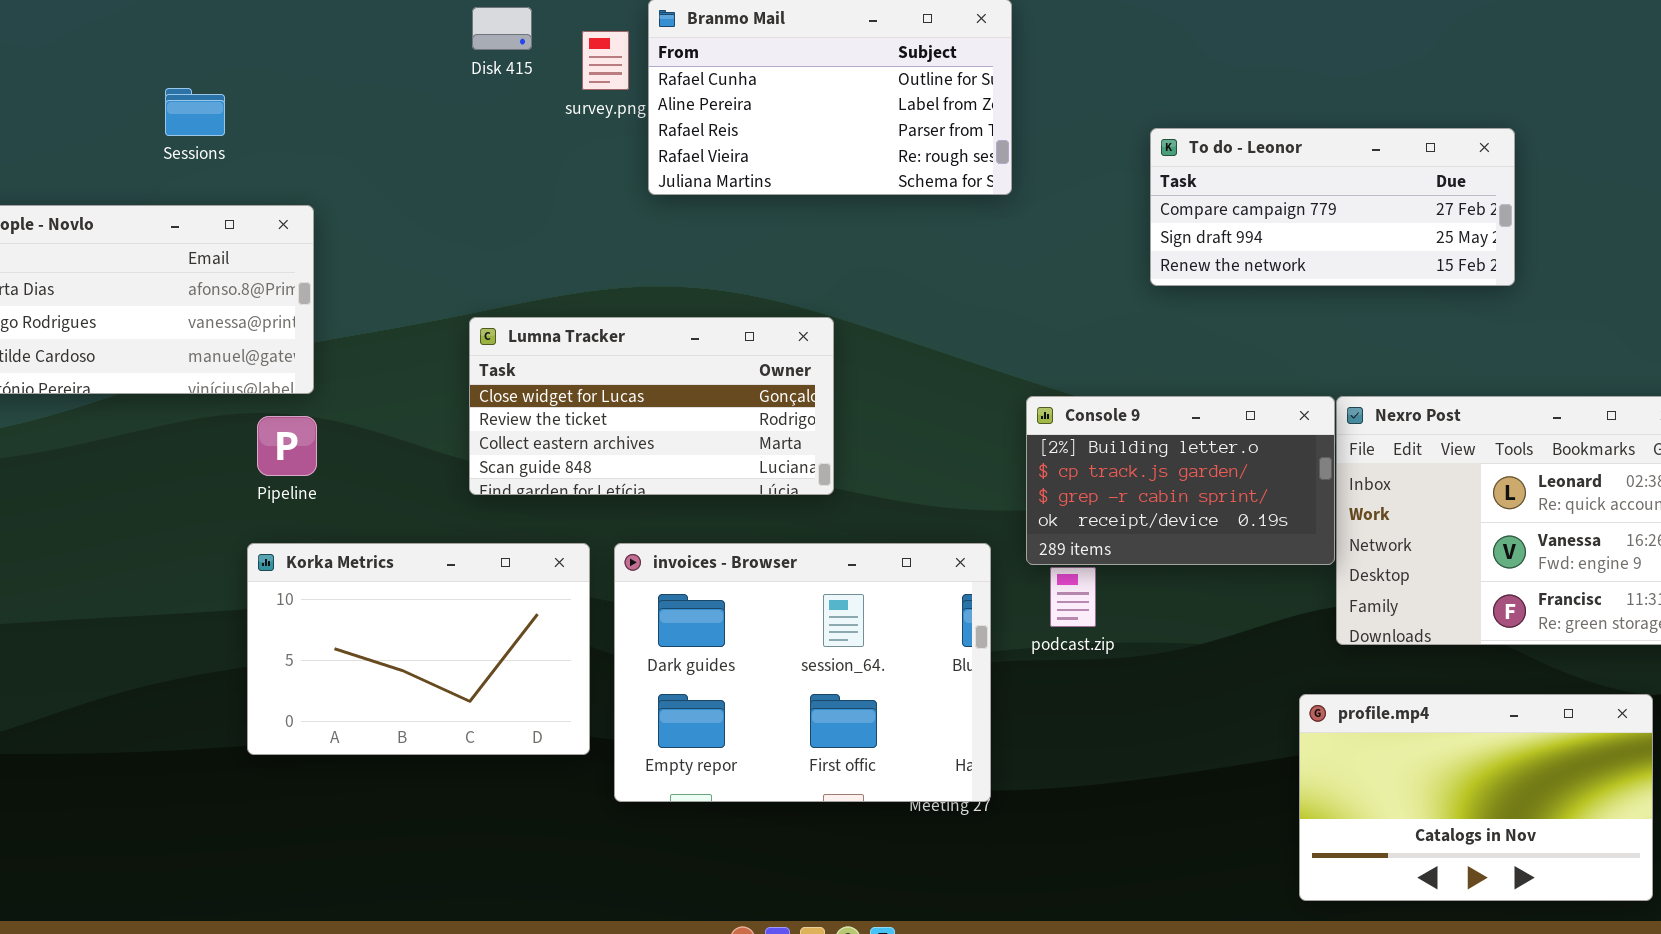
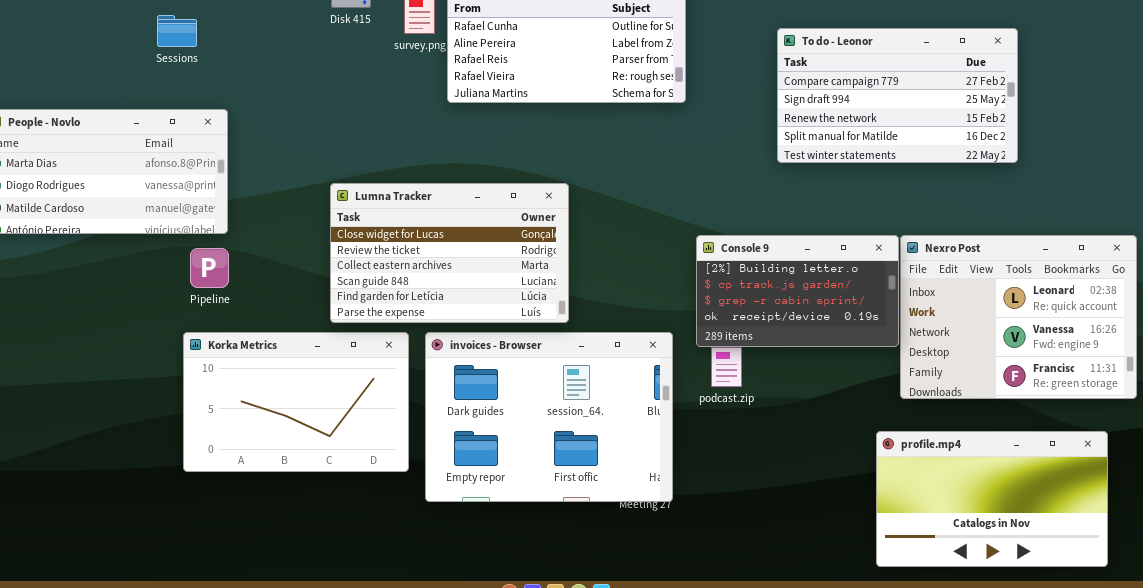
Sessions: [165,88,225,136] -> [157,15,197,47], moved
To do - Leonor: [1150,128,1515,286] -> [777,28,1018,163], resized
Lumna Tracker: [469,317,834,495] -> [330,183,569,323], resized

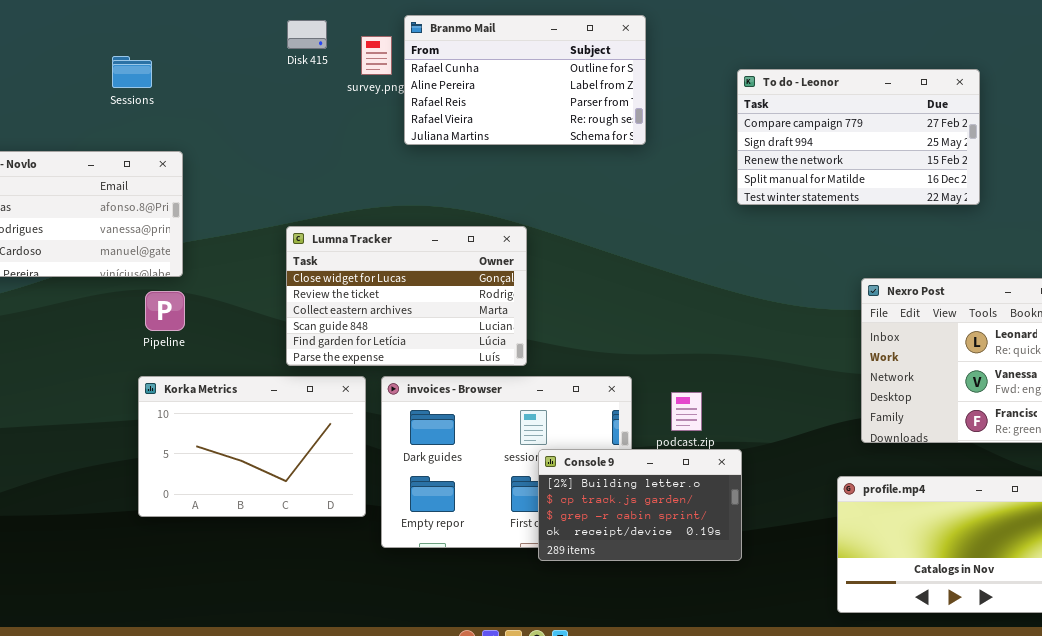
Console 9: [696,235,899,347] -> [538,449,742,561], moved

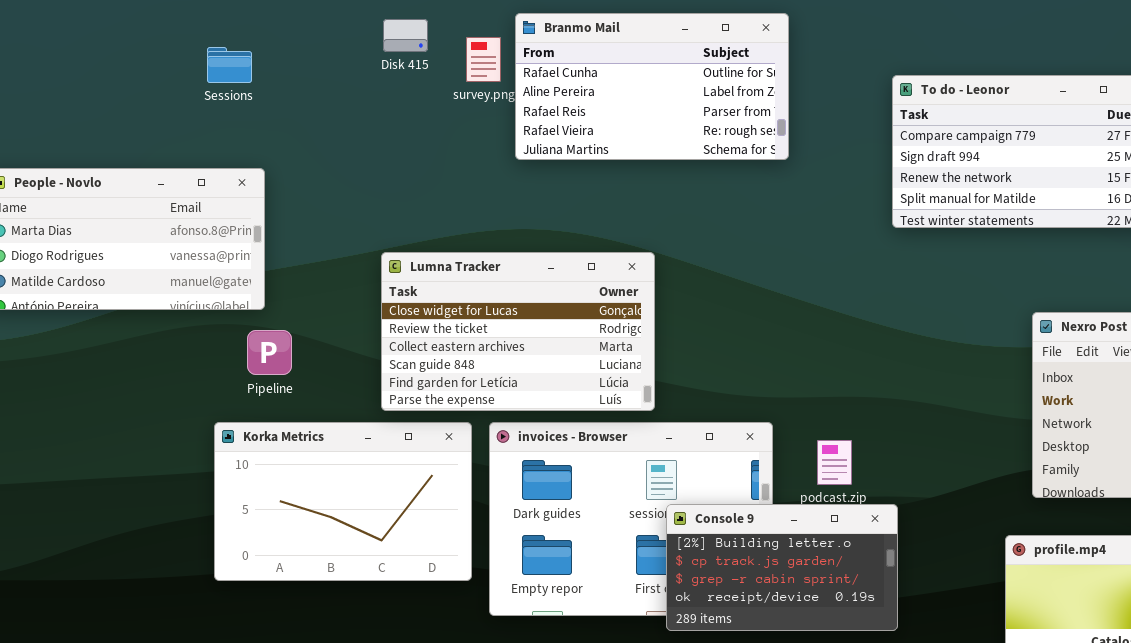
Sessions: [112,56,152,88] -> [207,47,252,83], moved
Pipeline: [145,291,185,331] -> [247,330,292,375], moved

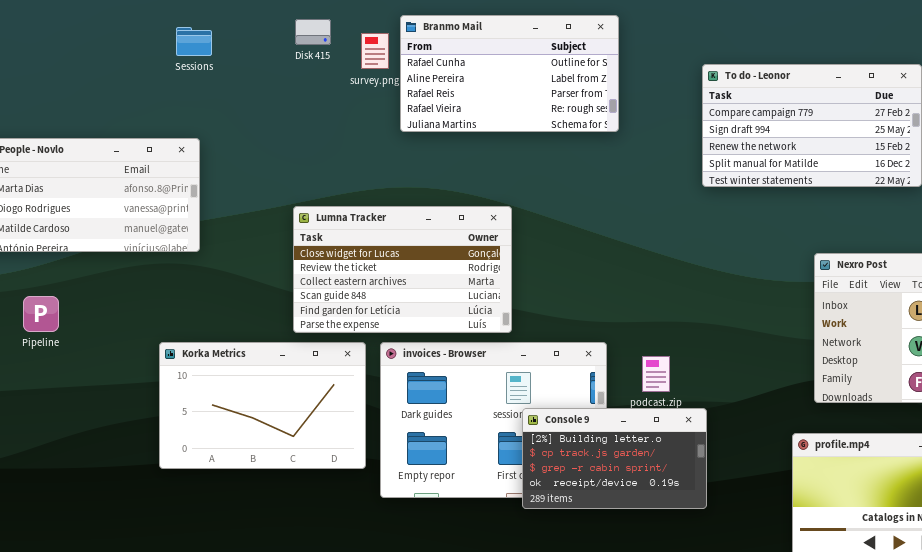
Sessions: [207,47,252,83] -> [176,27,212,56], moved
Pipeline: [247,330,292,375] -> [23,296,59,332], moved

